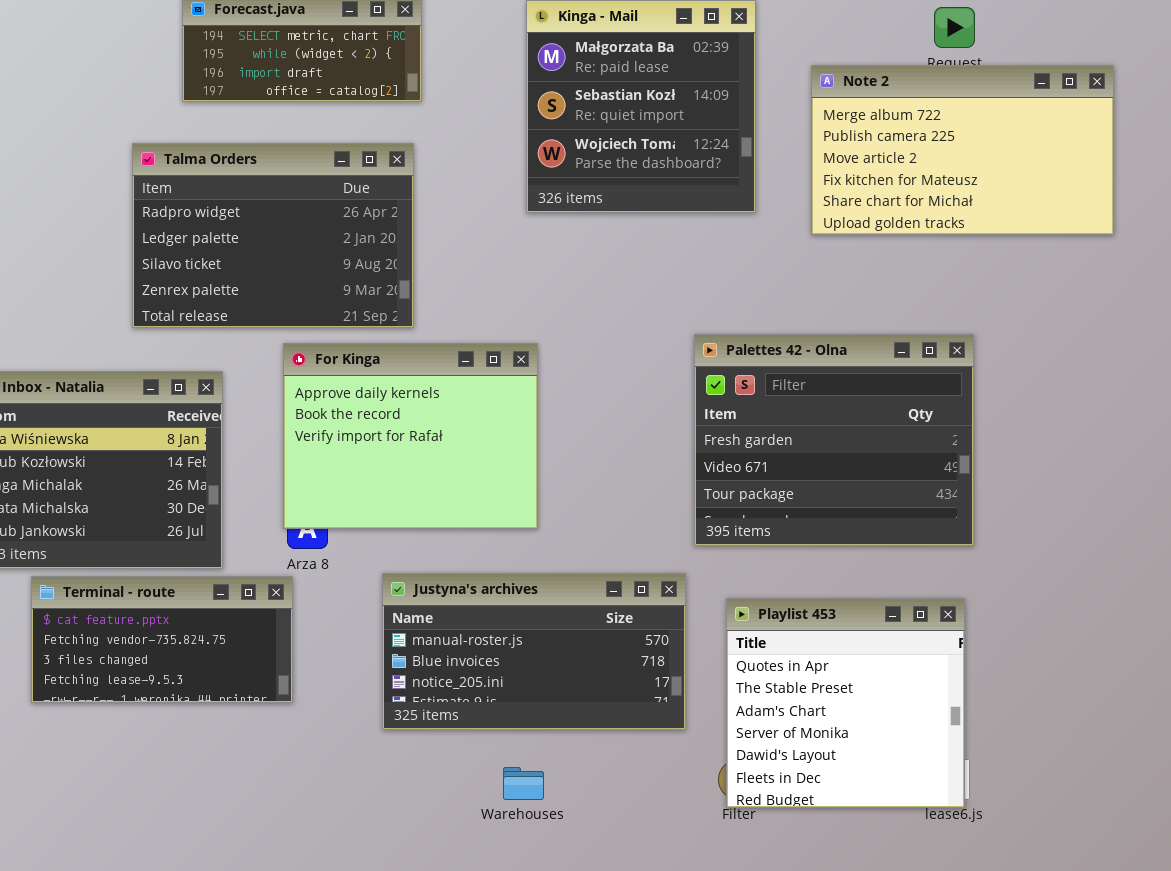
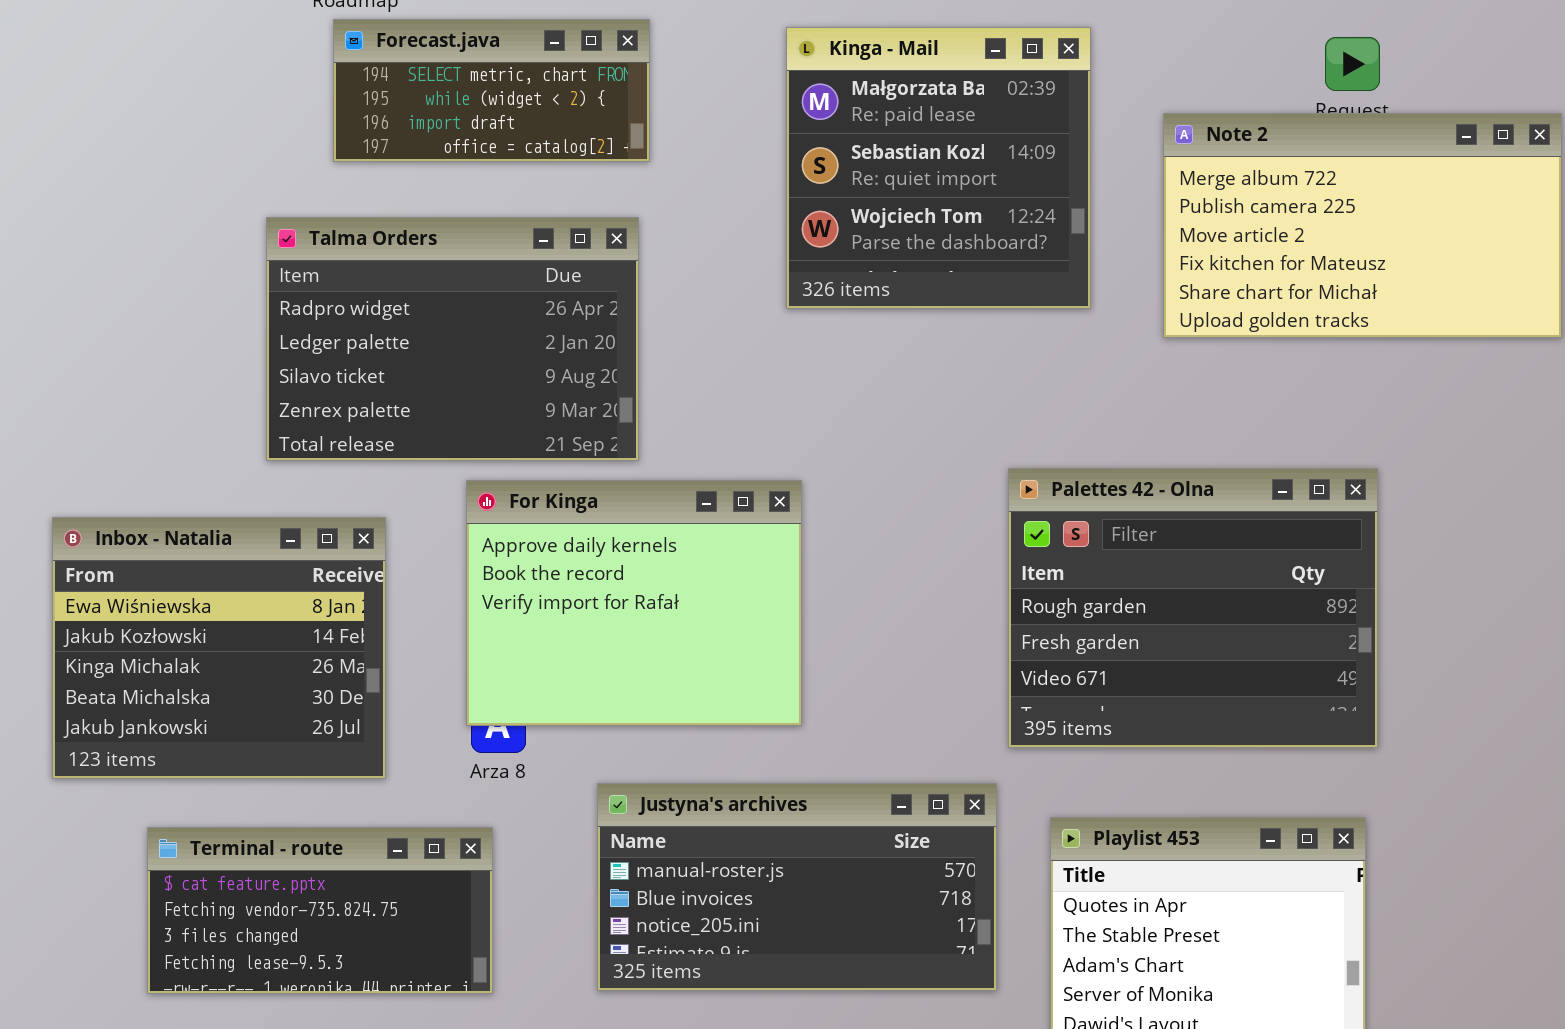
Palettes 42 - Olna: [694,334,974,546] -> [1008,468,1378,748], scrolled up 1 row
Terminal - route: [31,576,293,703] -> [147,827,493,994], moved

